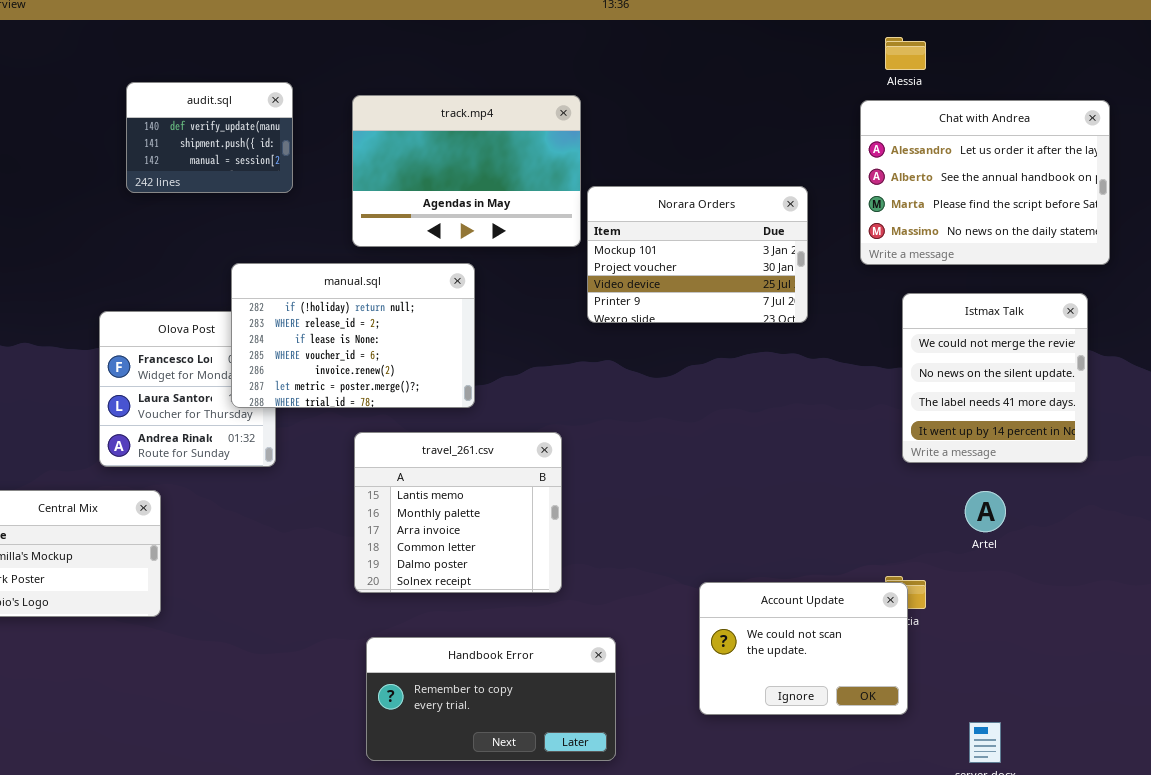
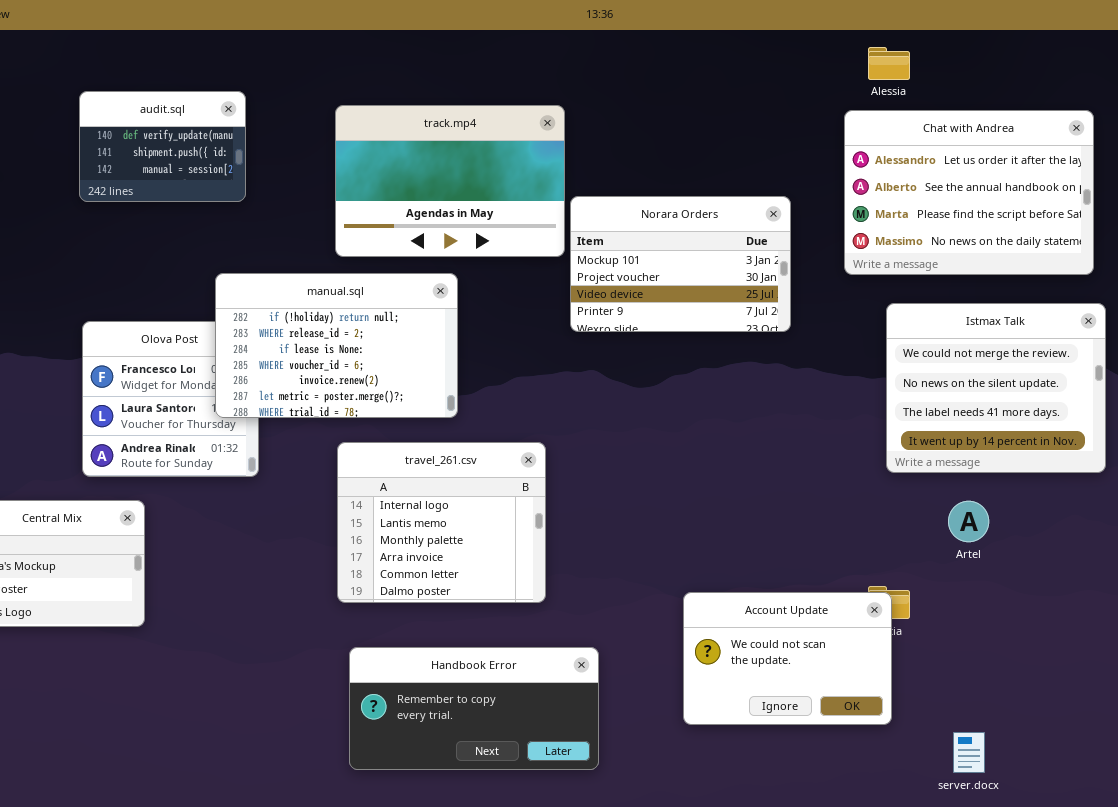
audit.sql: [126,82,293,193] -> [79,91,246,202], moved
Istmax Talk: [902,293,1088,463] -> [886,303,1106,473], resized
travel_261.csv: [354,432,562,593] -> [337,442,546,603], scrolled up 1 row

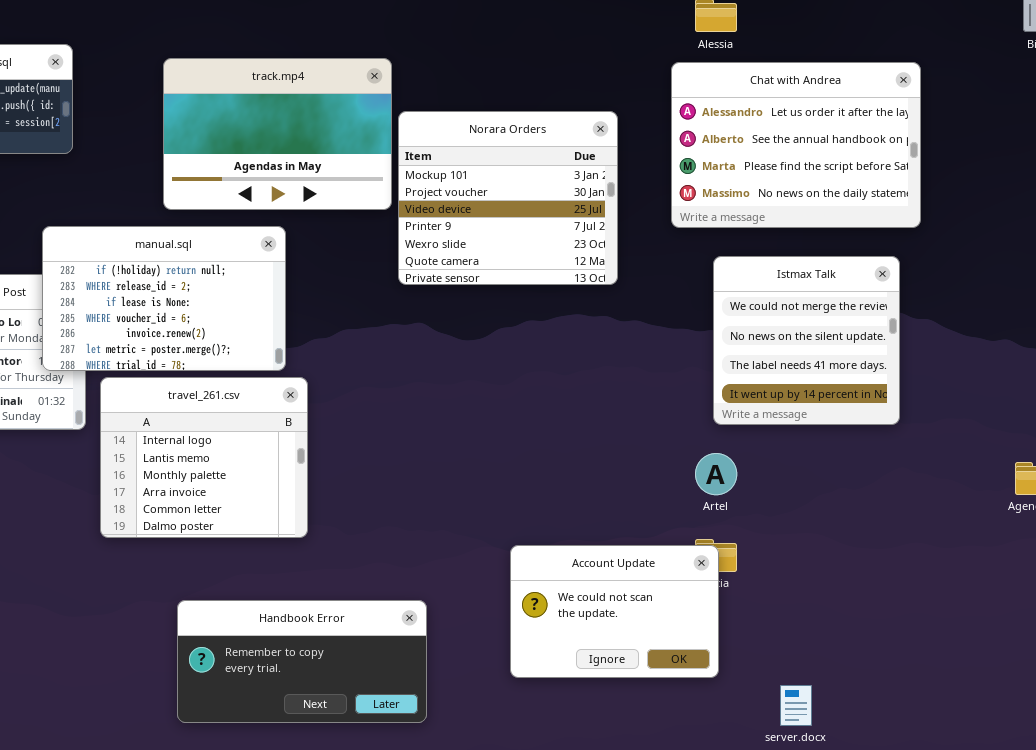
Norara Orders: [570,196,791,332] -> [398,111,618,285], resized
Istmax Talk: [886,303,1106,473] -> [713,256,900,425], resized
travel_261.csv: [337,442,546,603] -> [100,377,308,538], moved
Artel: [948,501,989,542] -> [695,453,737,495], moved

